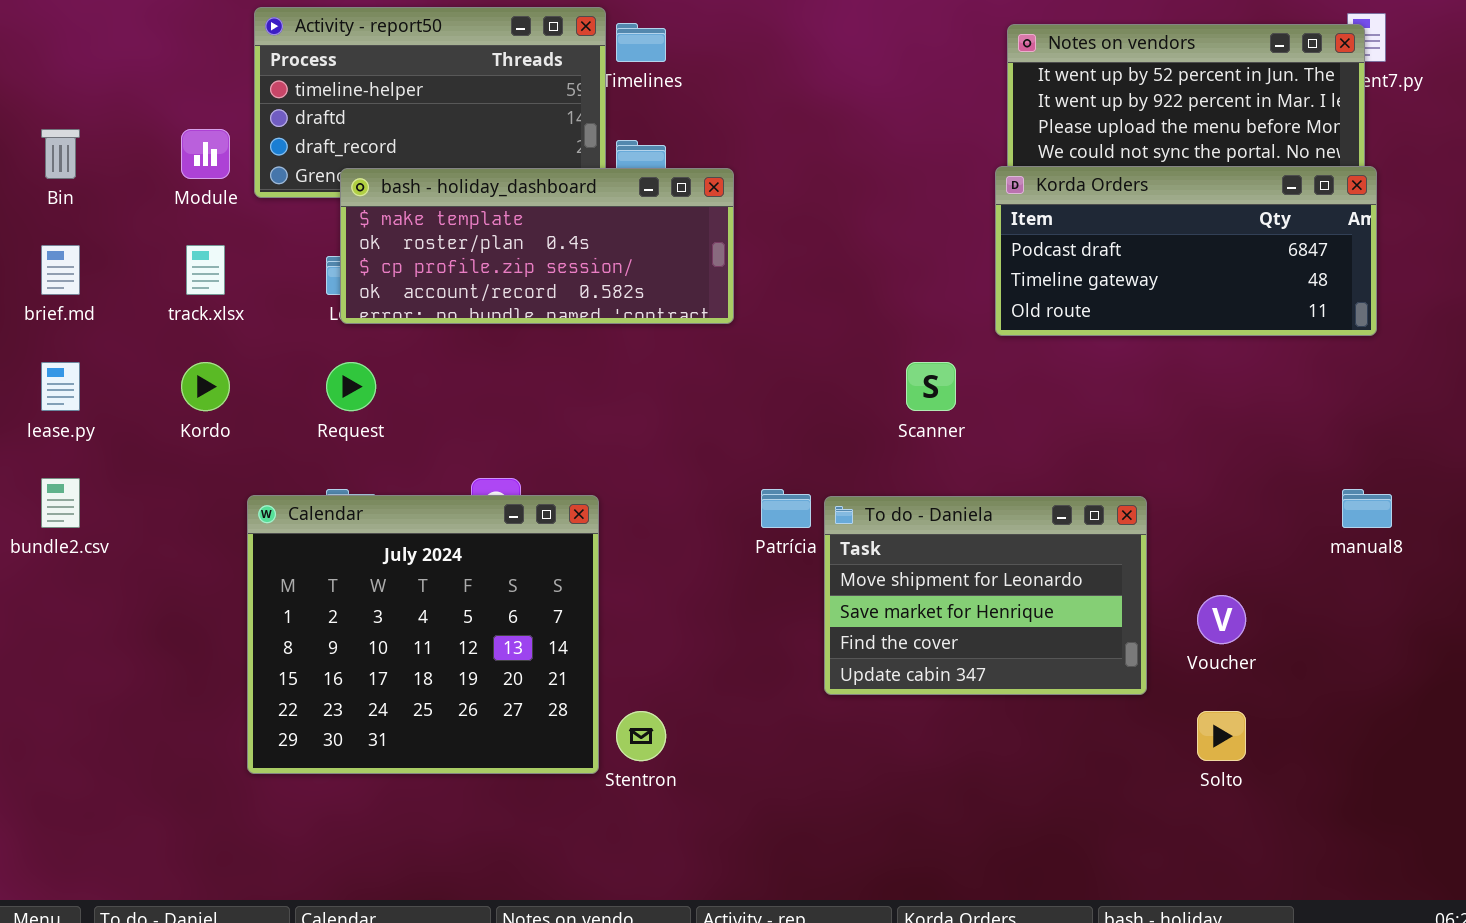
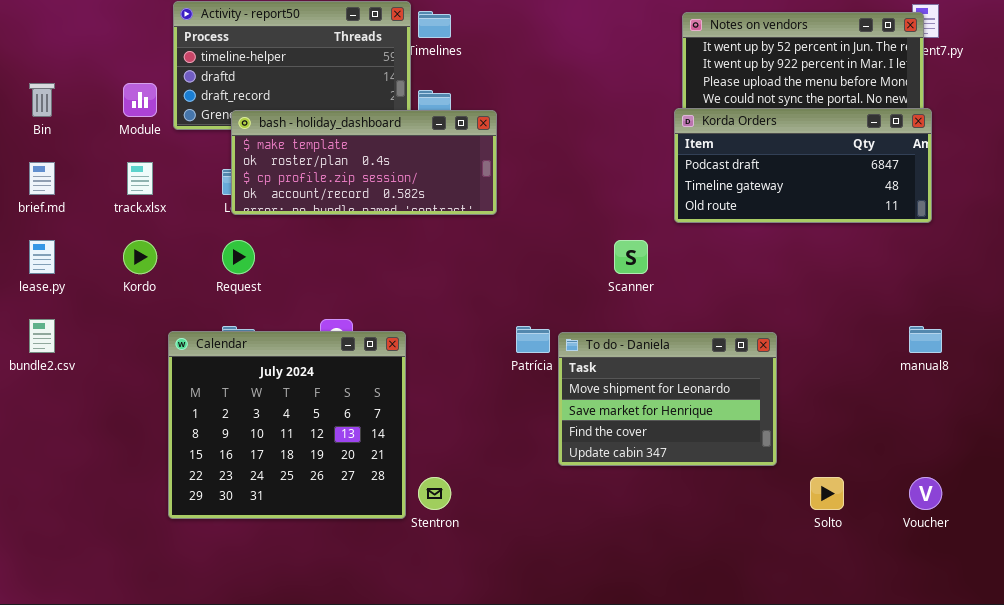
Voucher: [1197,595,1246,644] -> [909,477,942,510], moved

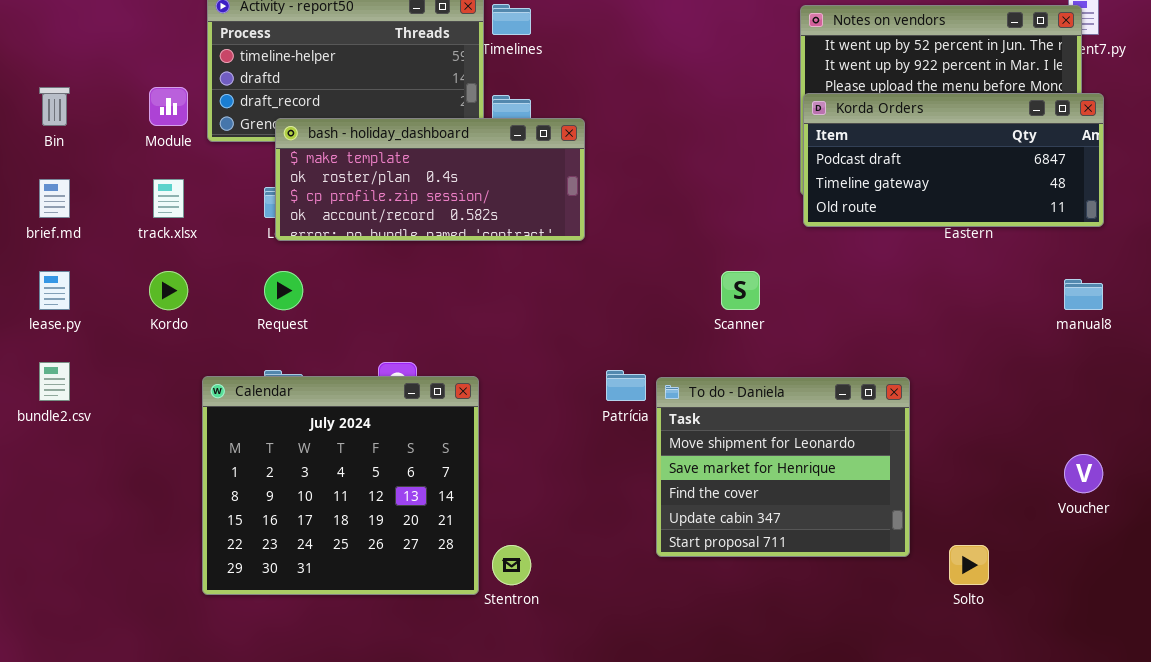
Korda Orders: [674,108,932,223] -> [803,93,1104,227], moved
manual8: [909,326,942,353] -> [1064,279,1103,310], moved
To do - Daniela: [558,332,777,466] -> [656,377,910,557], resized
Voucher: [909,477,942,510] -> [1064,454,1103,493], moved

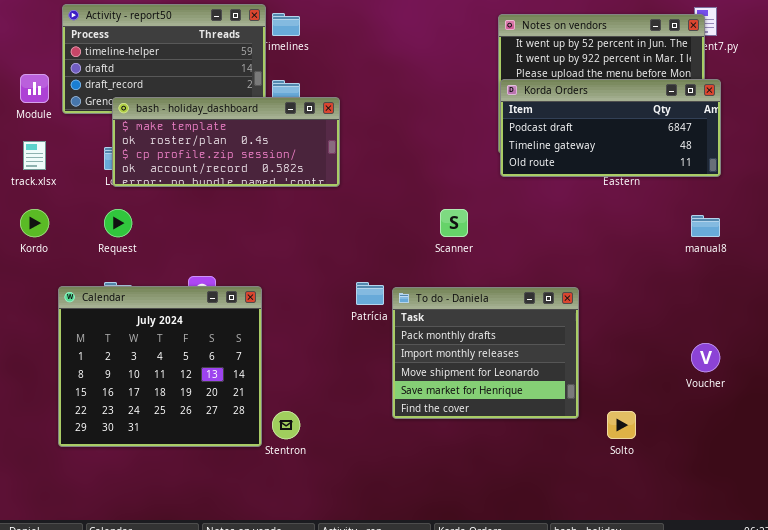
To do - Daniela: [656,377,910,557] -> [392,287,579,419], scrolled up 2 rows

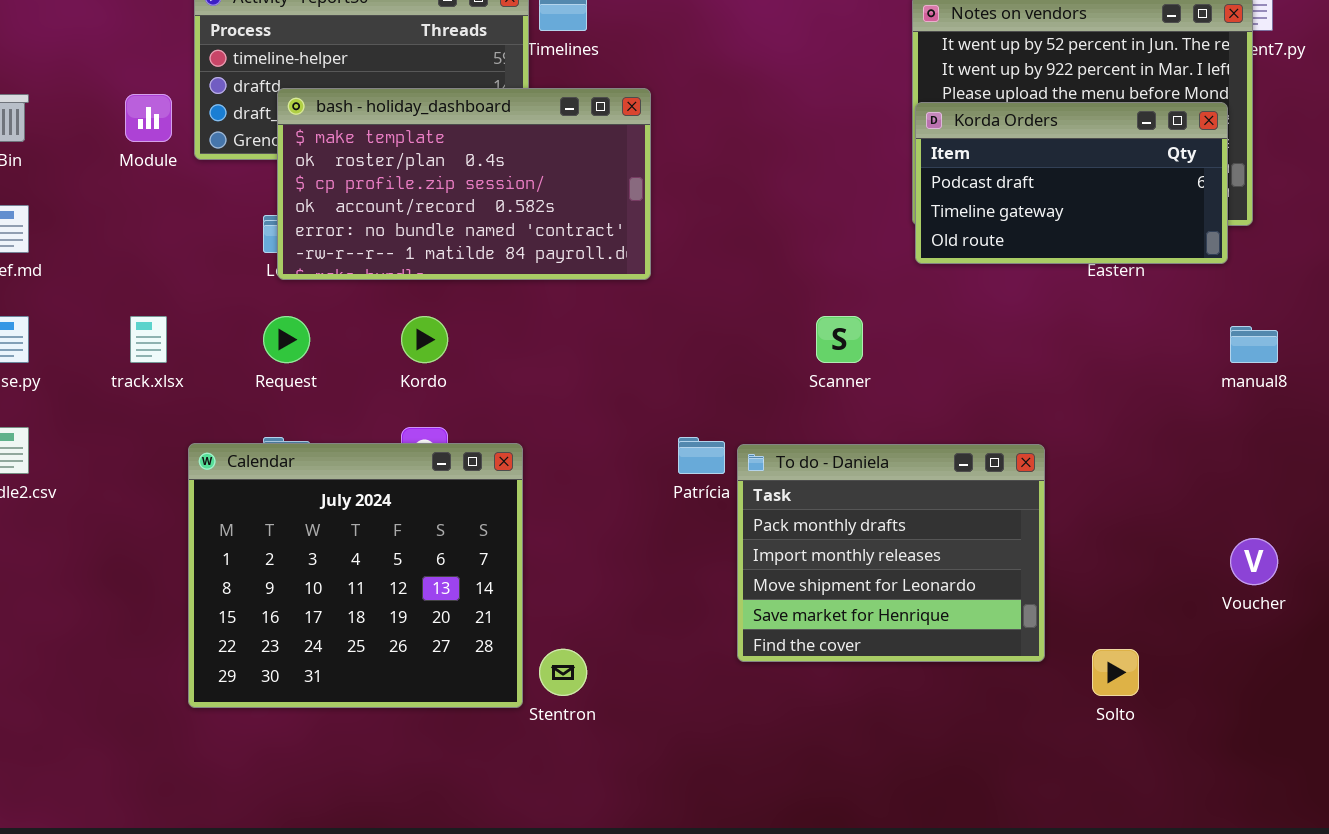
Korda Orders: [500,79,721,177] -> [915,102,1228,264], resized
bash - holiday_dashboard: [112,97,340,187] -> [277,88,651,280], resized
track.xlsx: [23,141,46,170] -> [130,316,167,363], moved
Kordo: [20,209,49,237] -> [401,316,448,363], moved

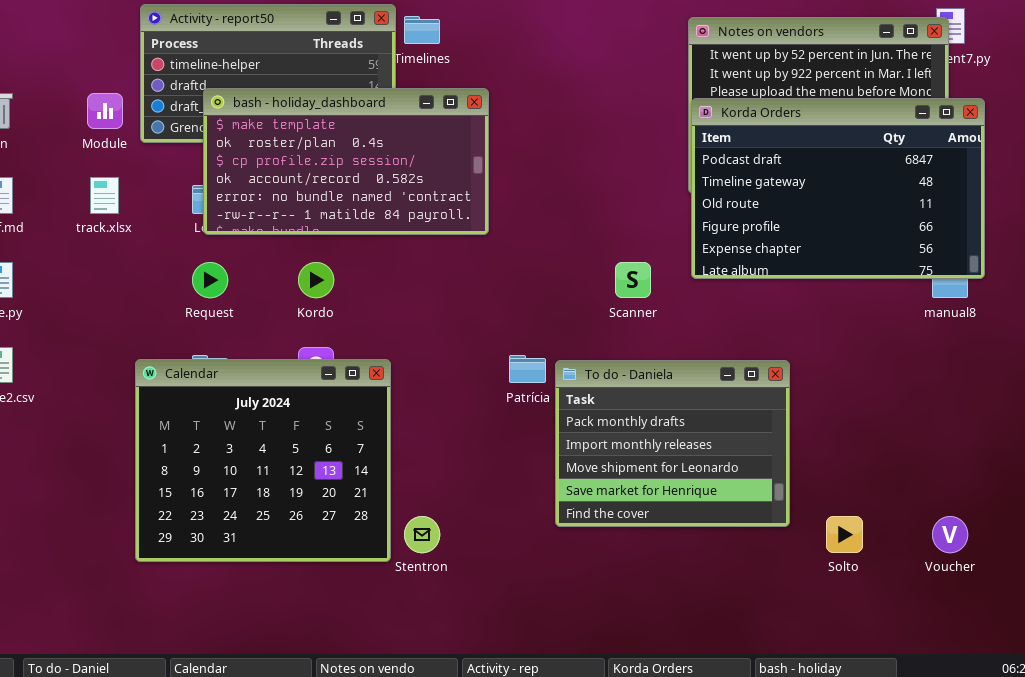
Korda Orders: [915,102,1228,264] -> [691,98,985,279], resized
track.xlsx: [130,316,167,363] -> [90,177,119,214], moved
Voucher: [1230,538,1278,585] -> [932,516,968,553], moved

